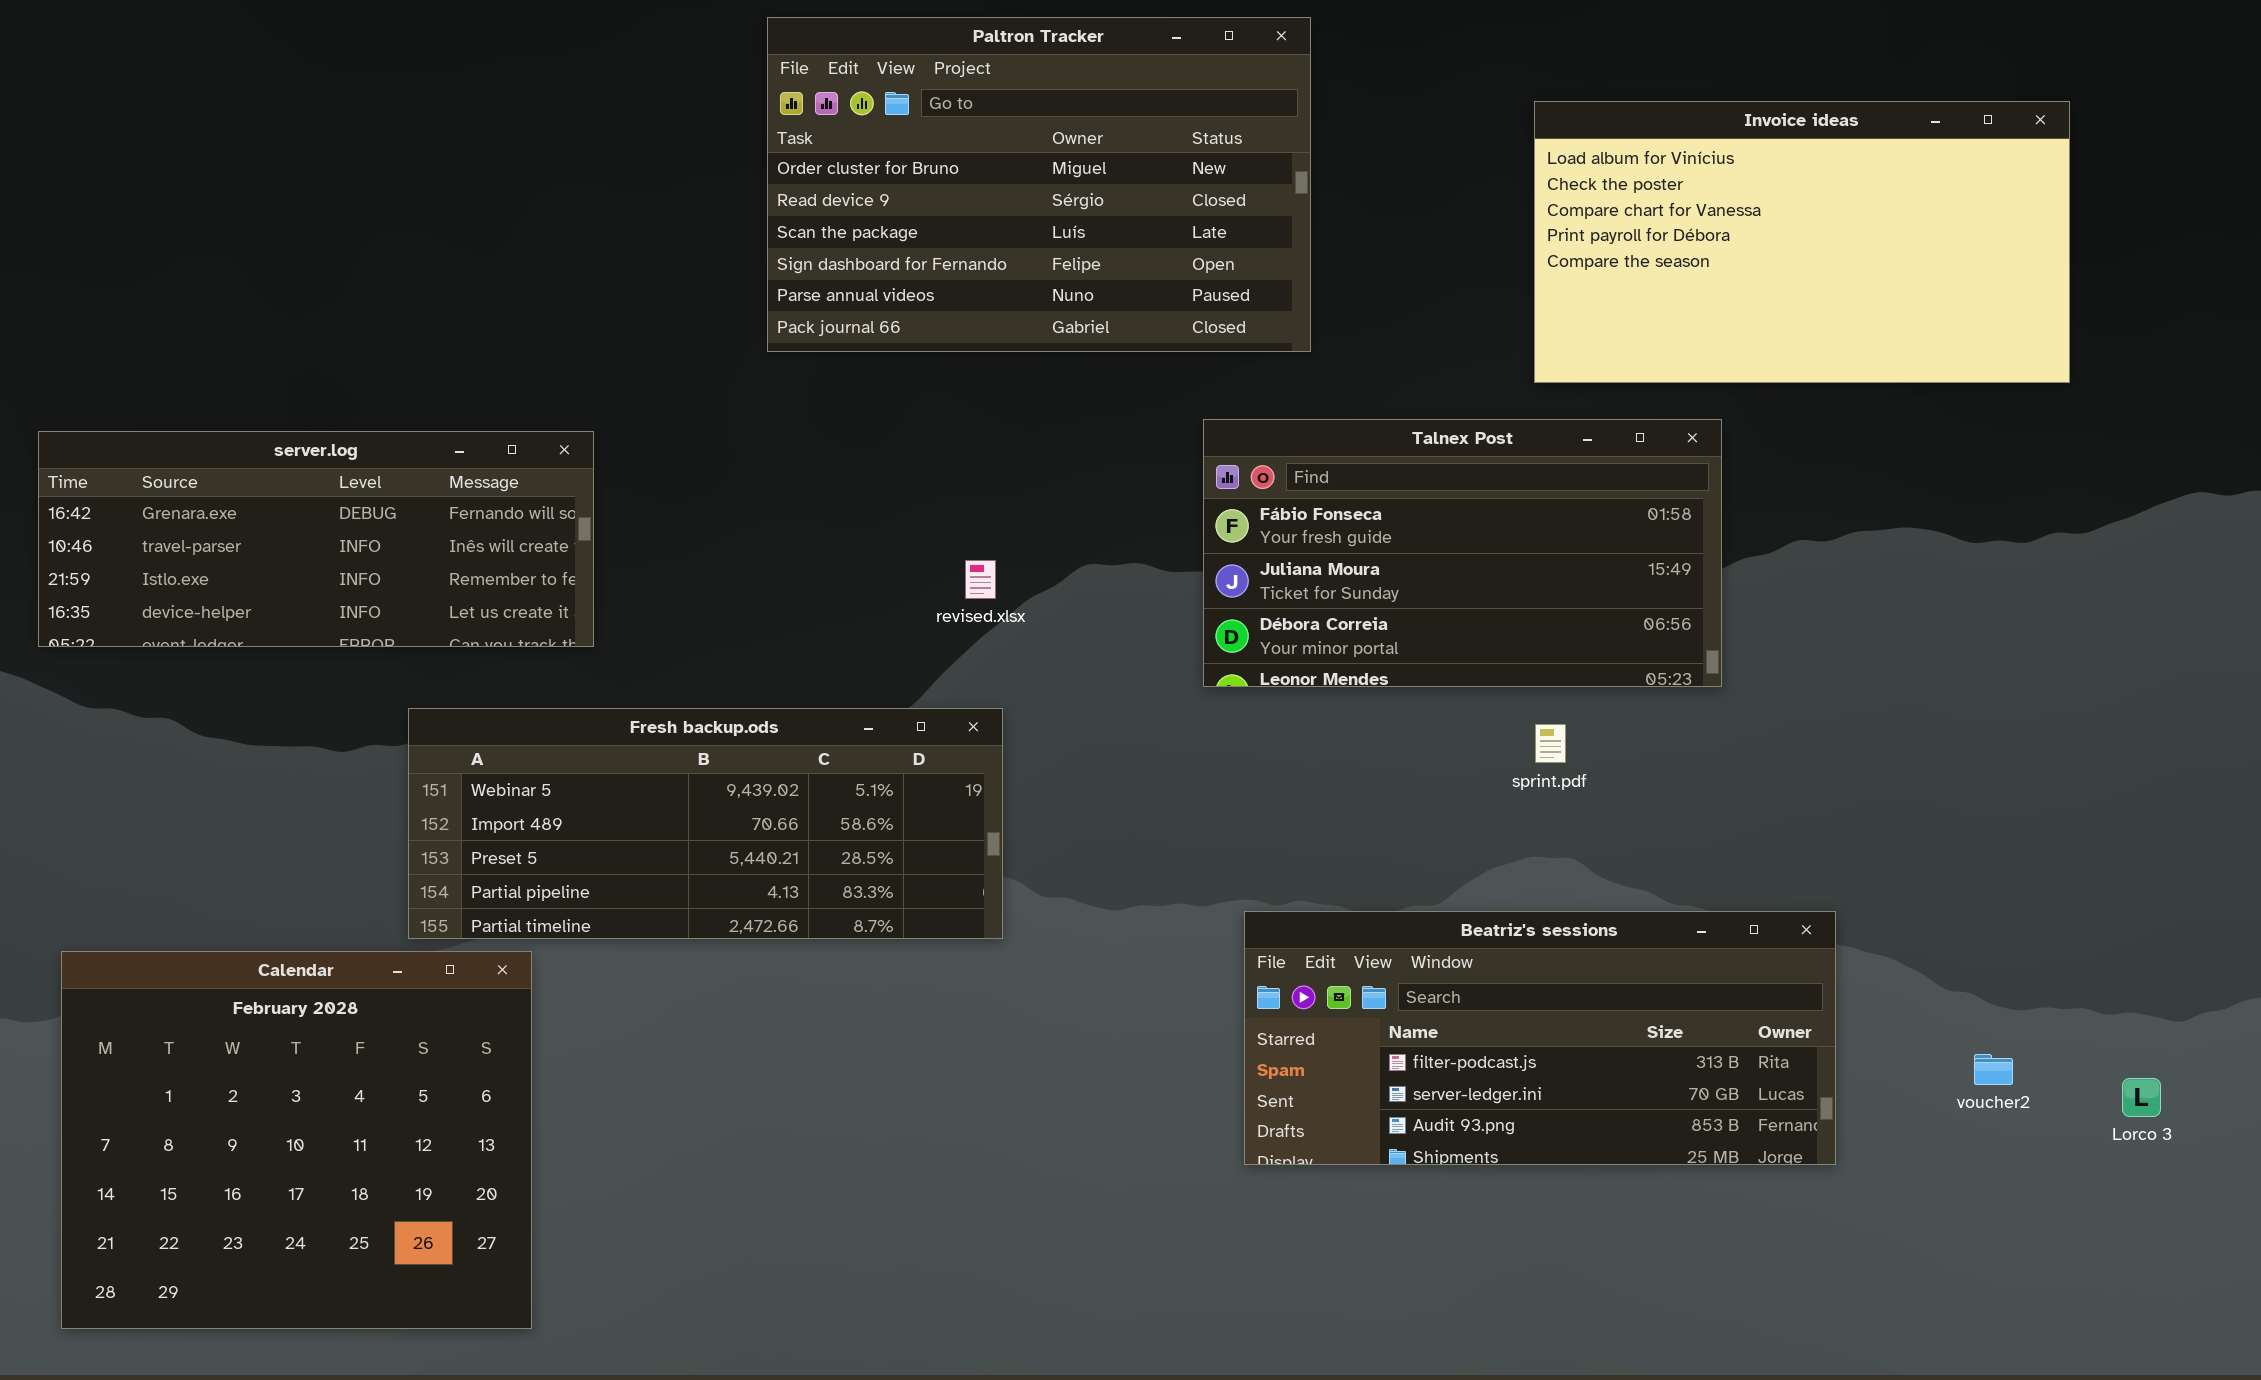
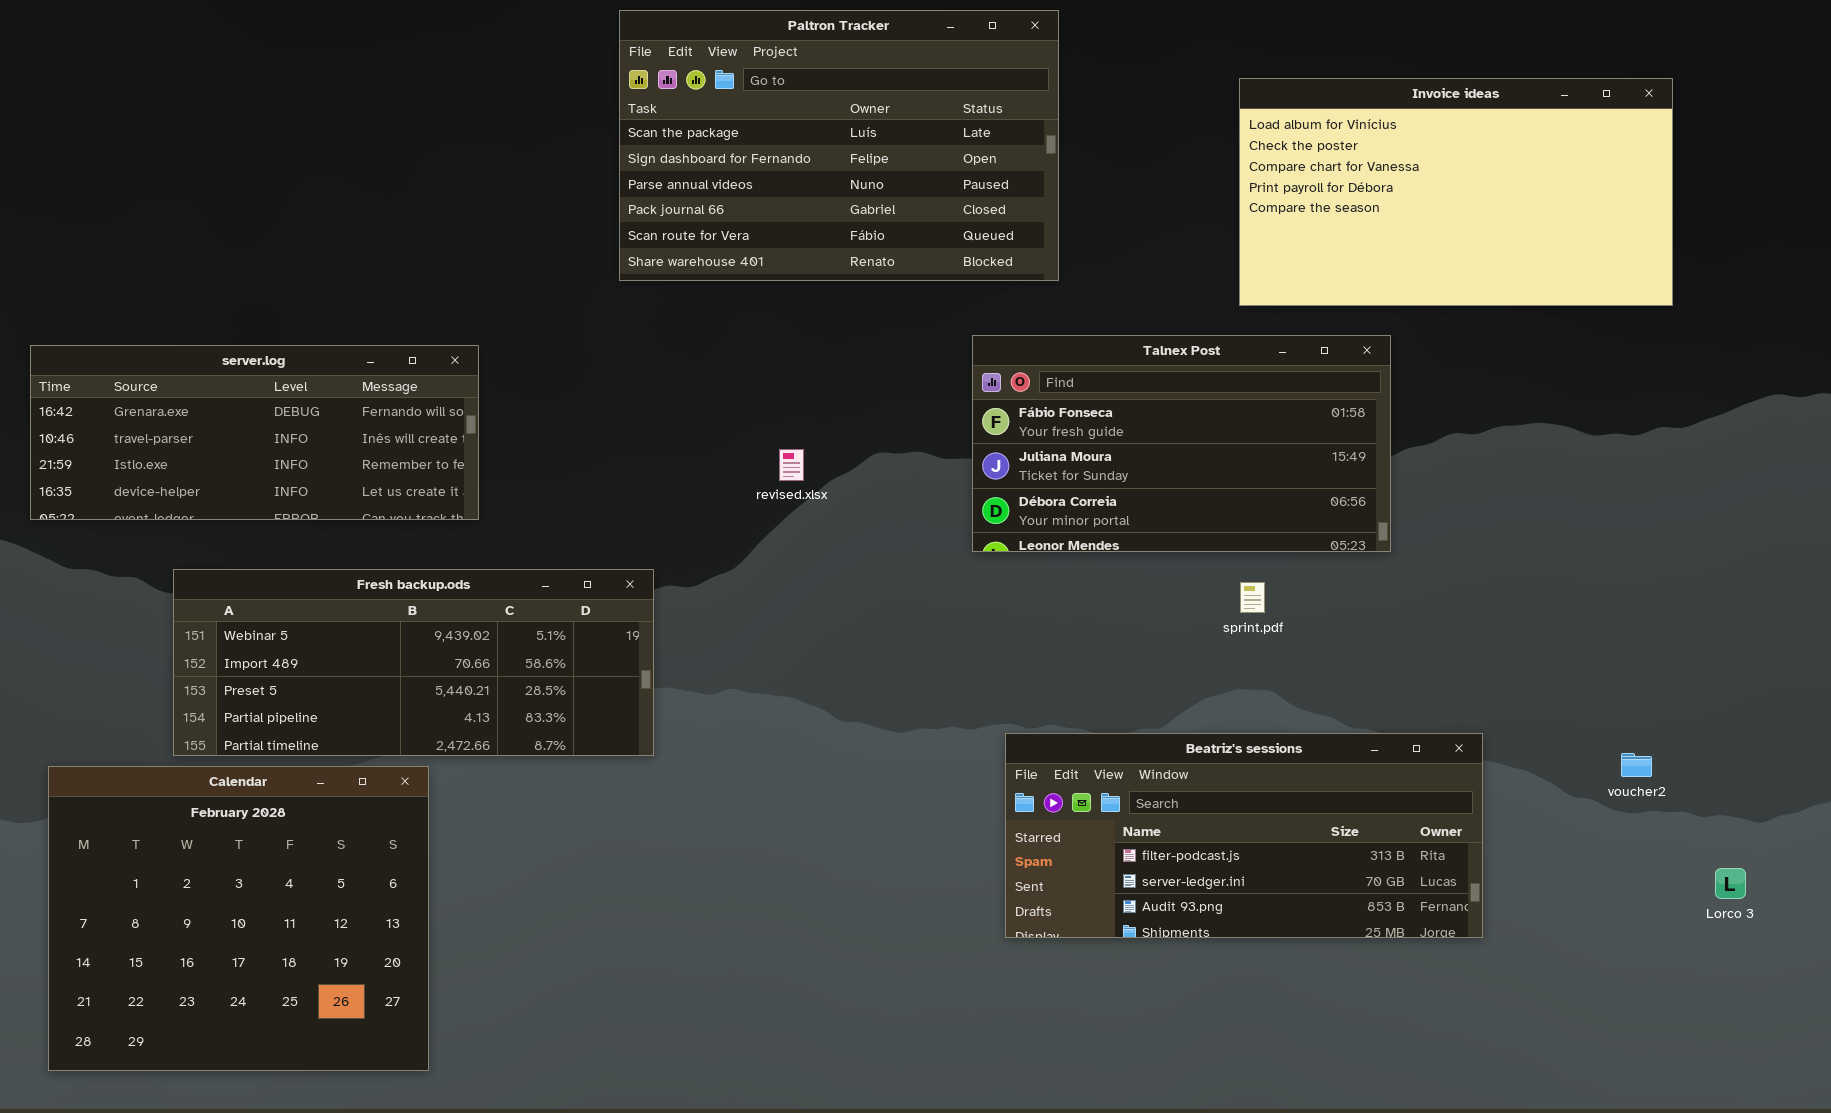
Paltron Tracker: [767,17,1311,352] -> [619,10,1059,281], scrolled down 2 rows
Fresh backup.ods: [408,708,1003,939] -> [173,569,654,756], moved
voucher2: [1974,1054,2013,1085] -> [1621,753,1652,777], moved

